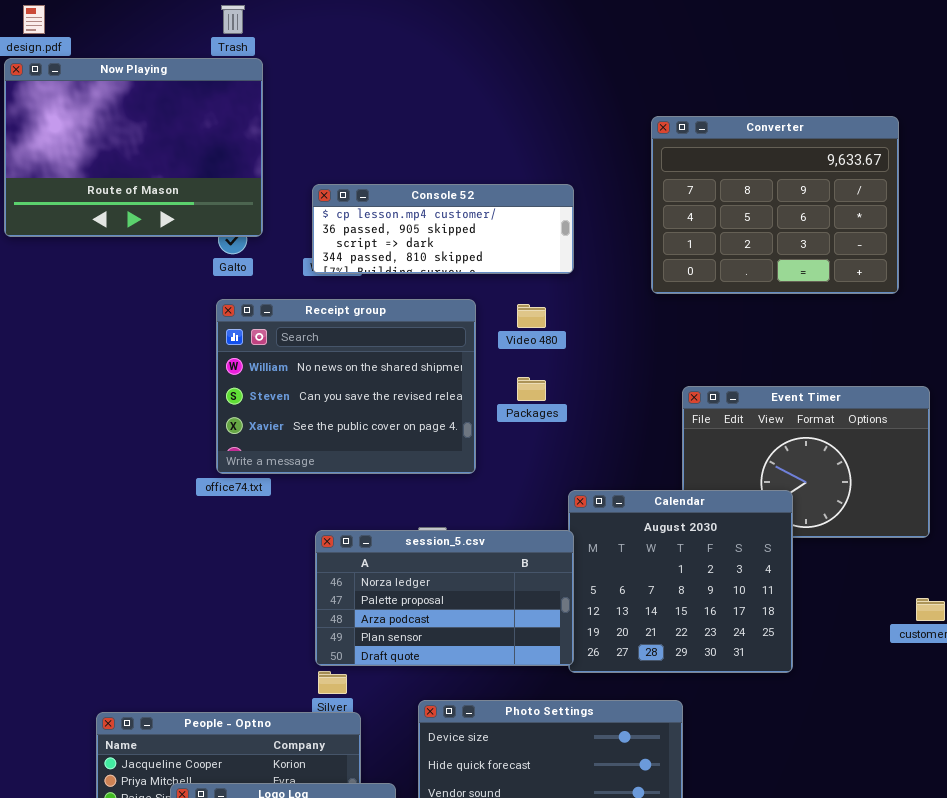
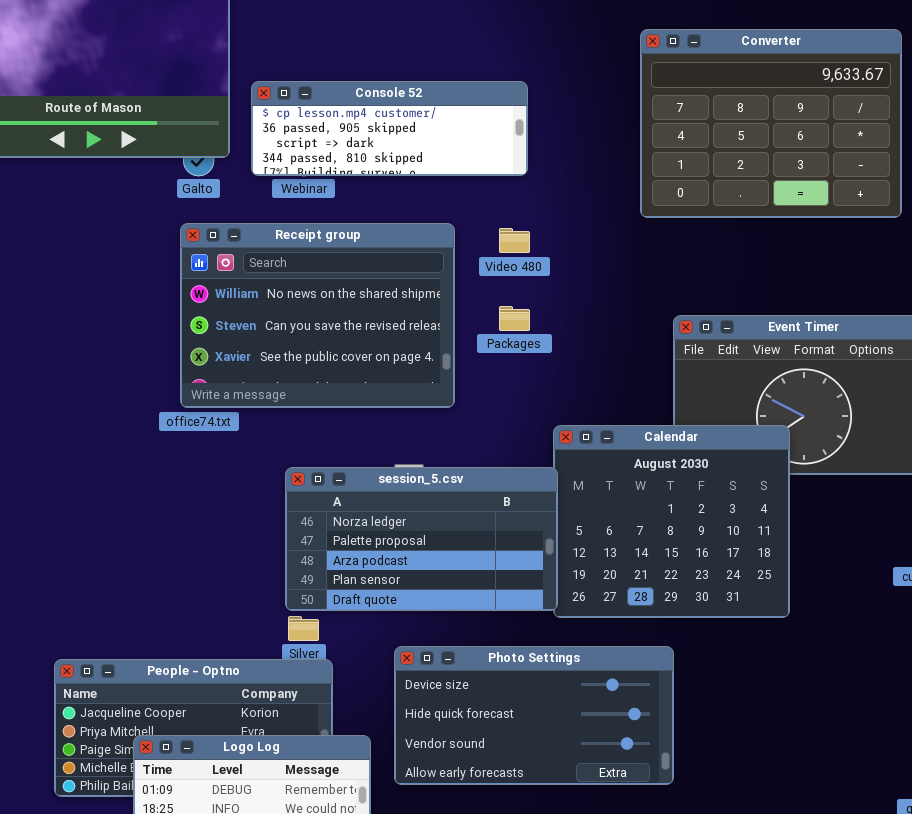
Console 52: [312,184,574,274] -> [251,81,528,176], moved

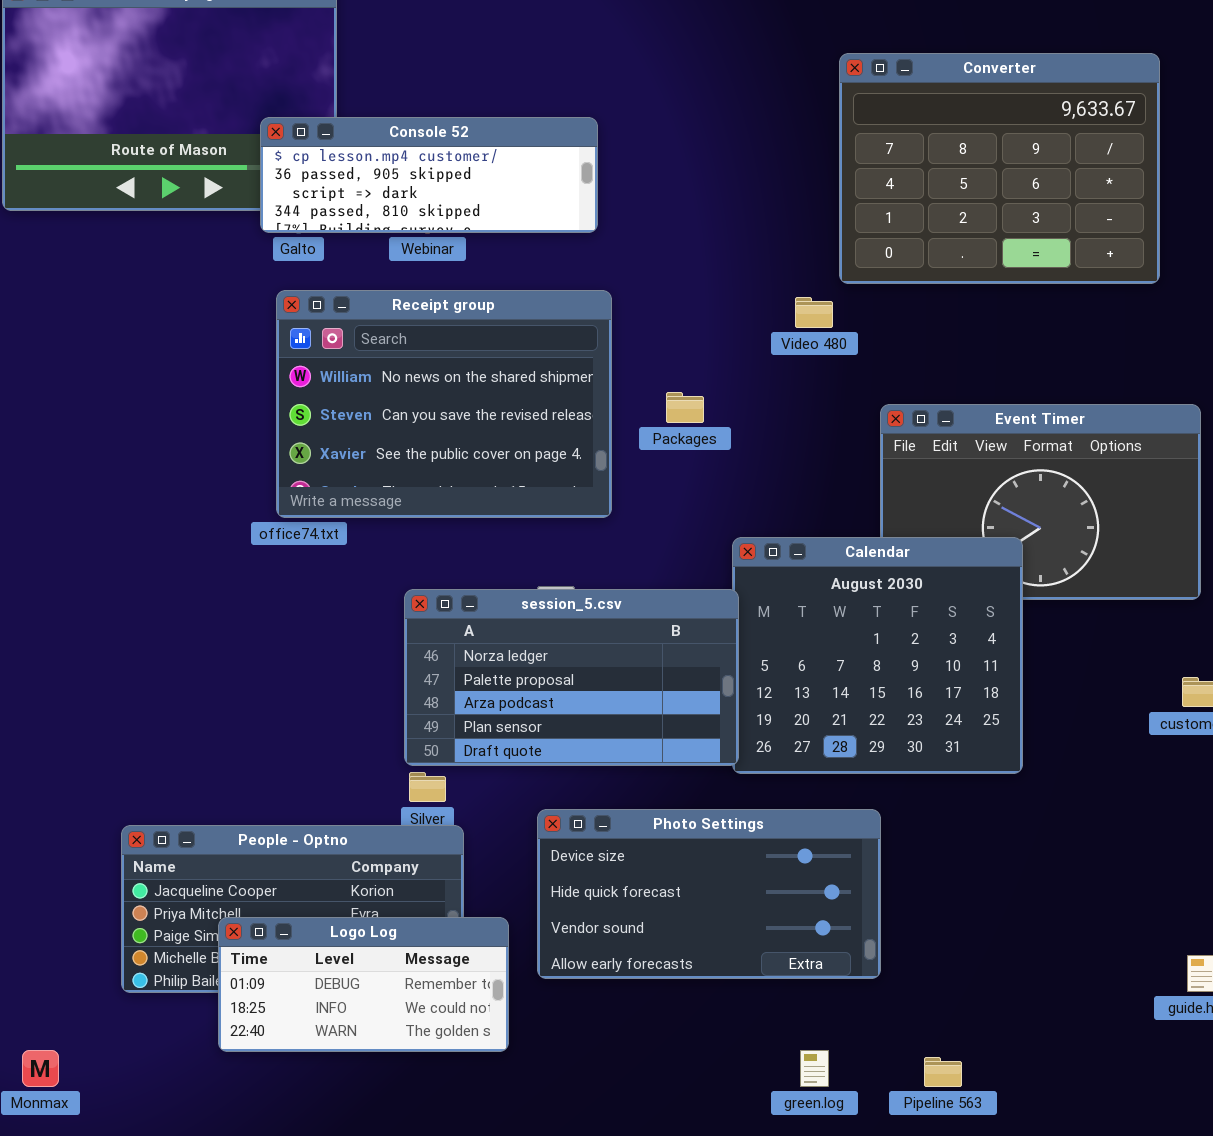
Console 52: [251,81,528,176] -> [260,117,598,233], moved
Video 480: [499,228,530,253] -> [795,297,833,328], moved

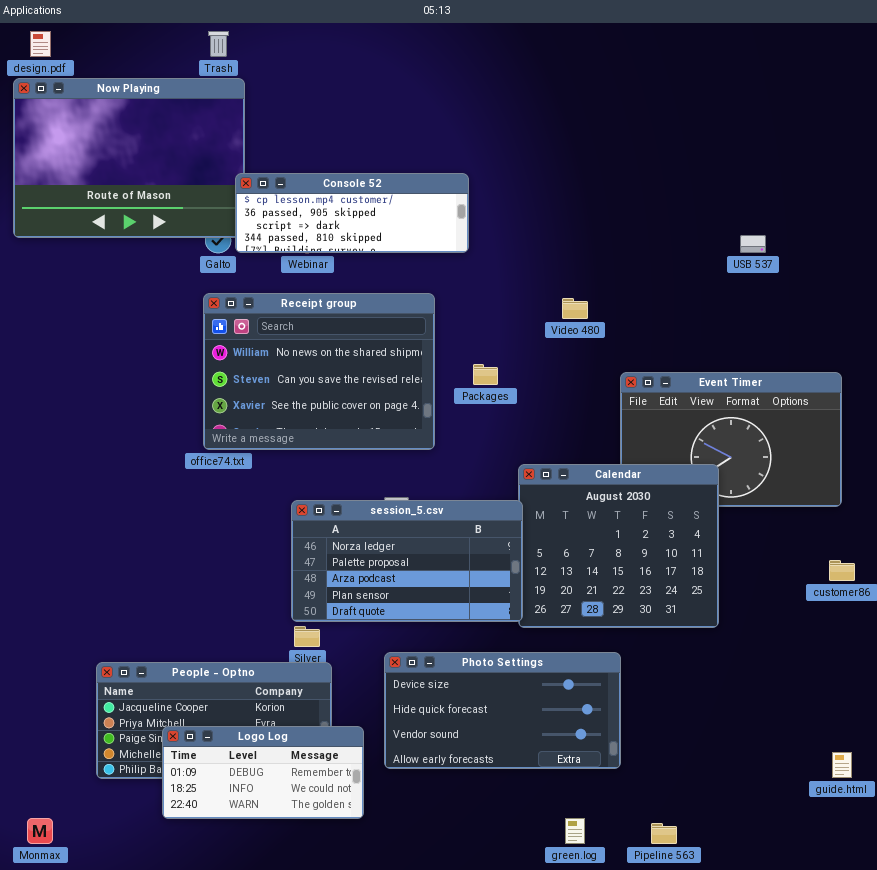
Converter: [839,53,1160,284] -> none, closed
Console 52: [260,117,598,233] -> [235,173,469,253], moved

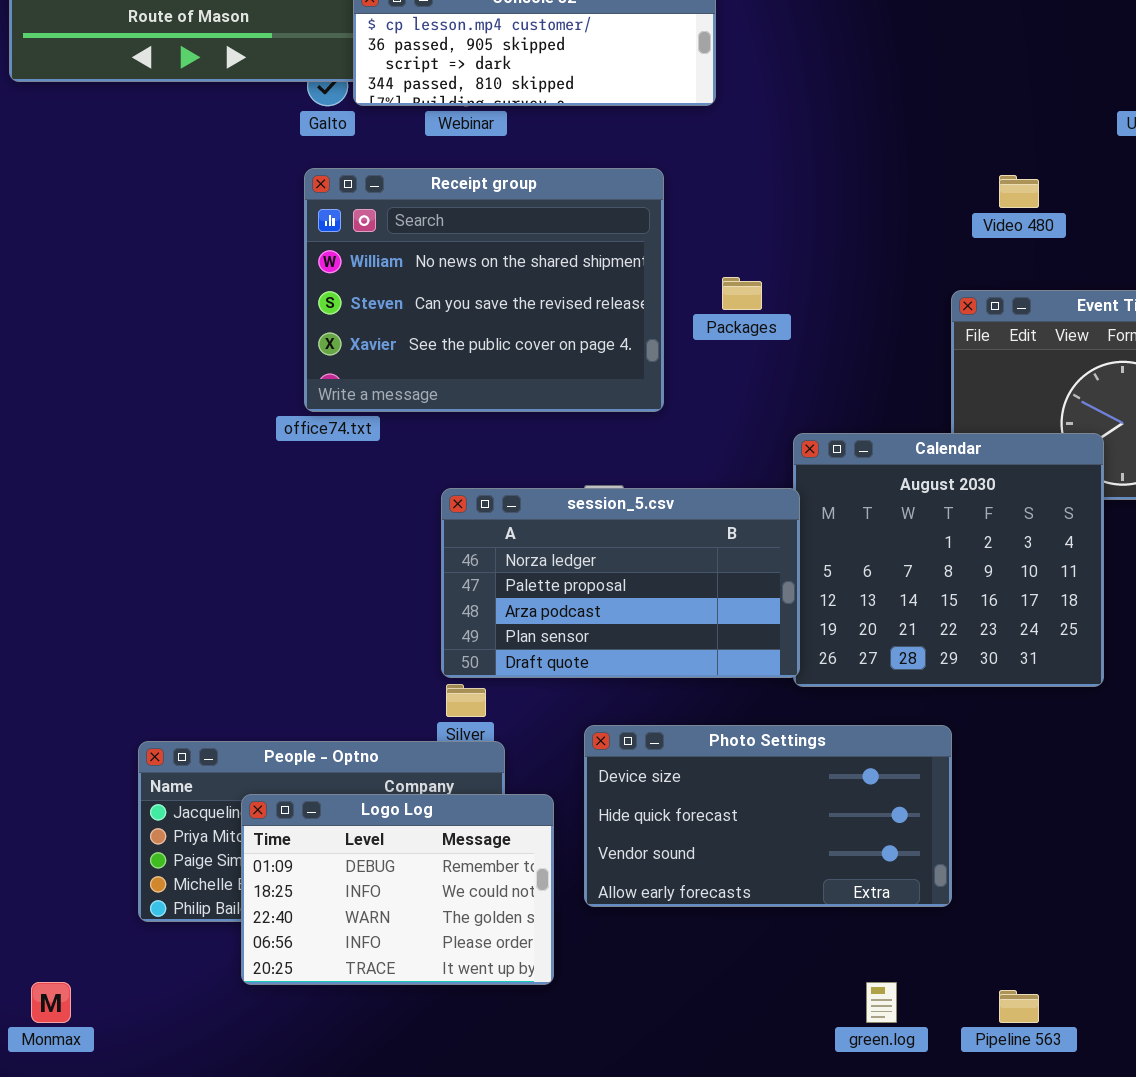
Video 480: [562,298,588,319] -> [999,175,1039,208], moved
Logo Log: [162,726,364,819] -> [241,794,554,985], resized

